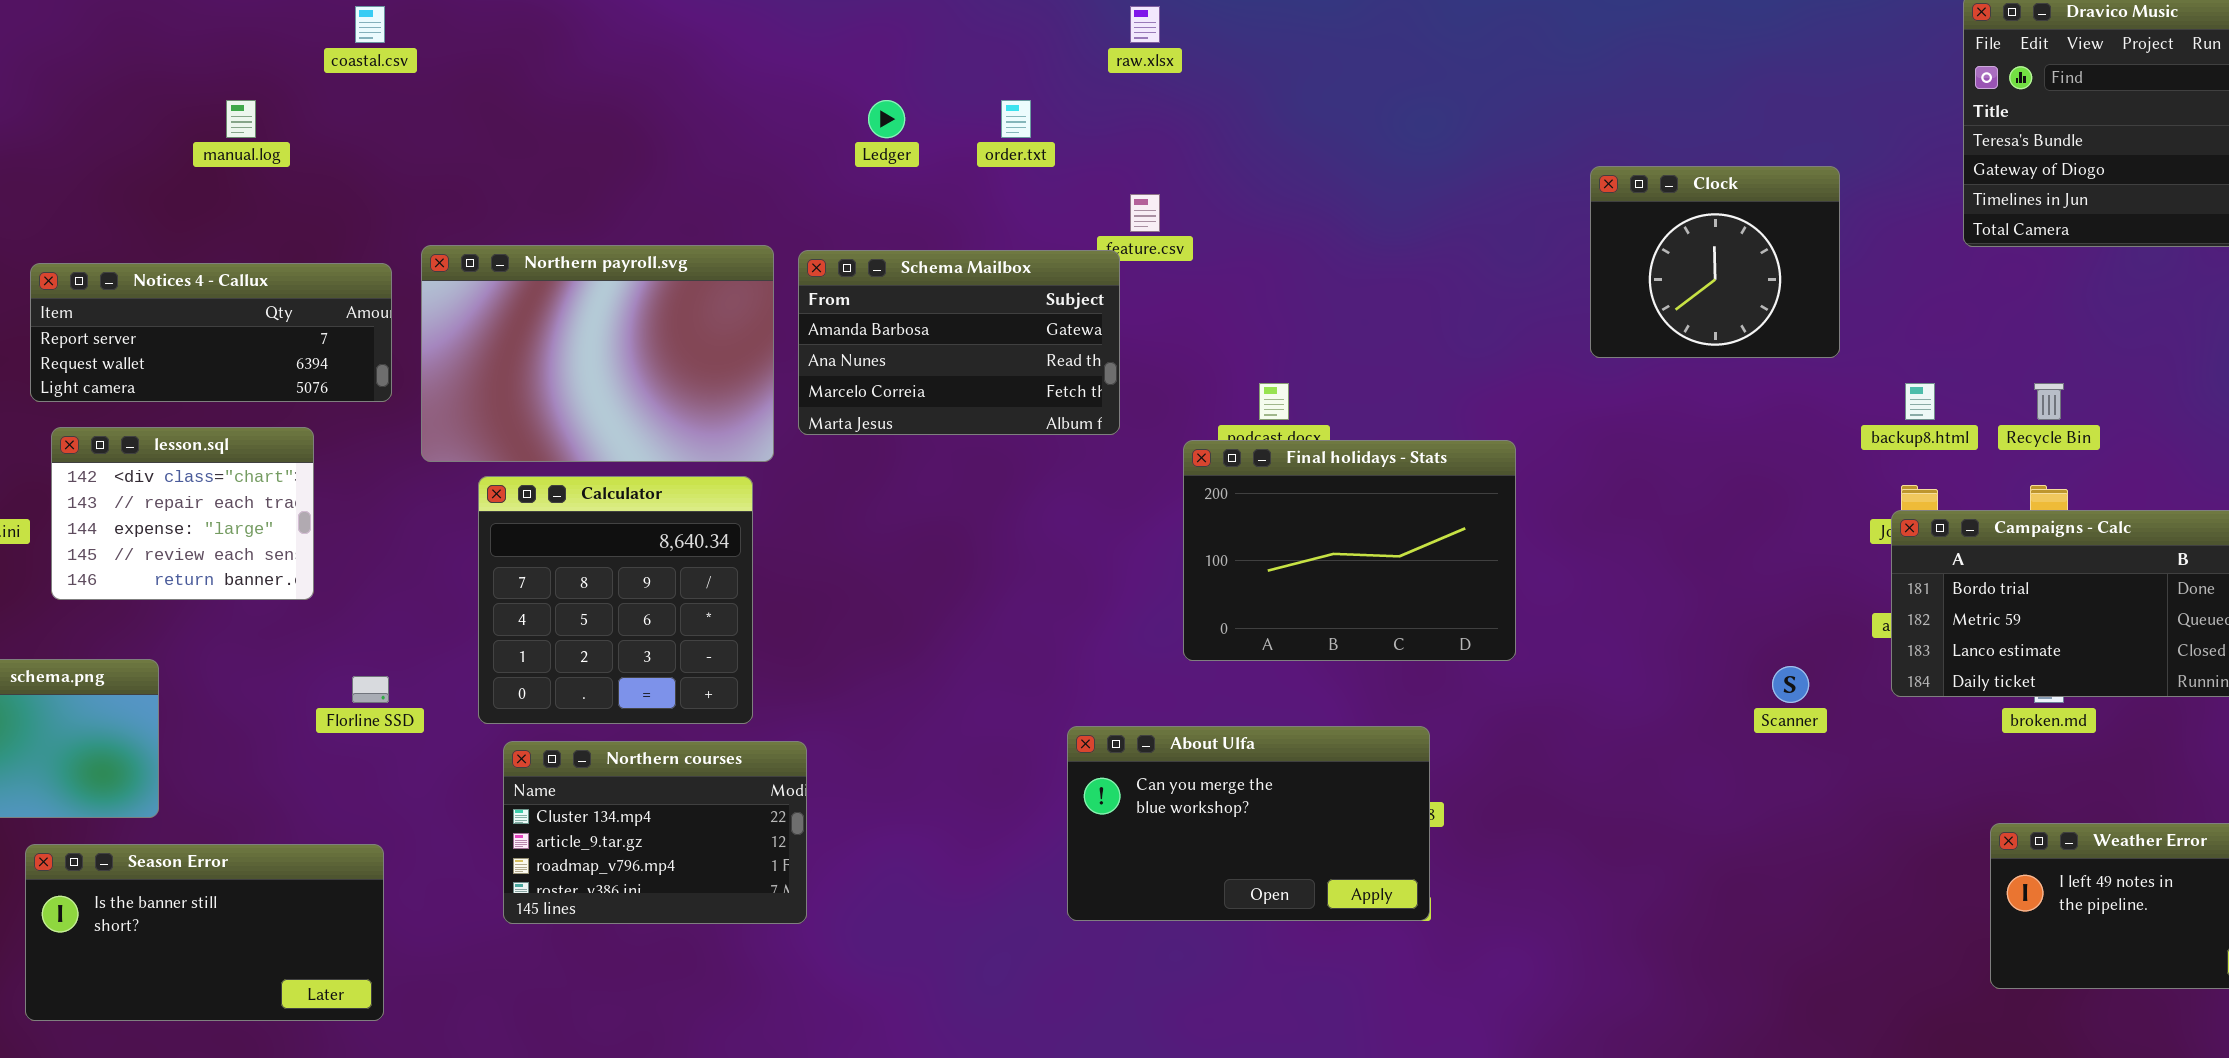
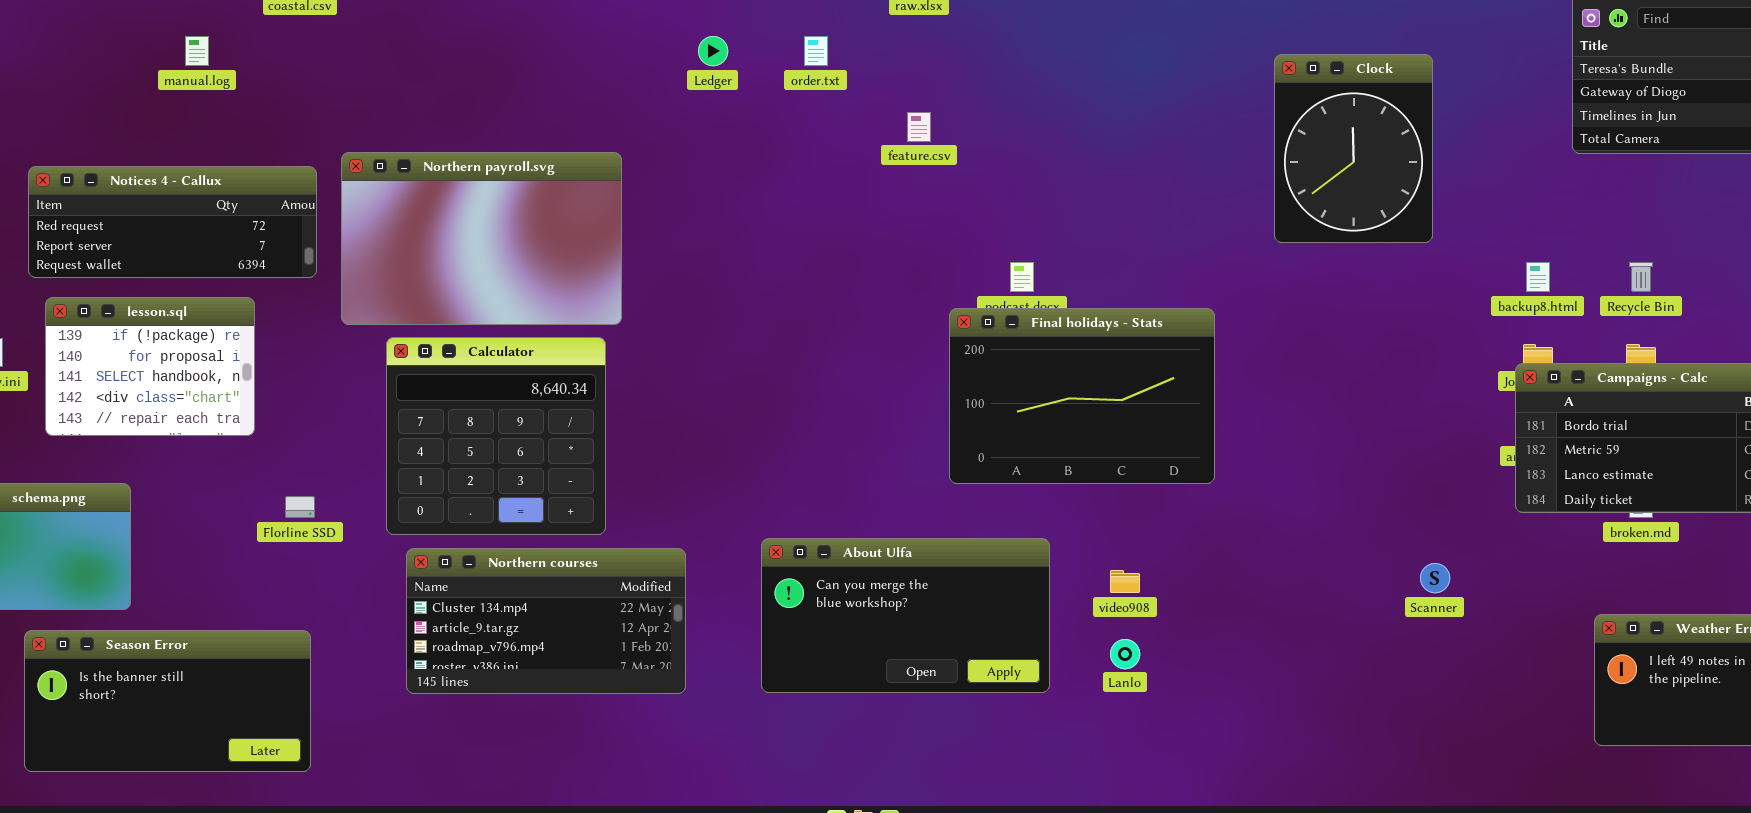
Clock: [1590,166,1840,358] -> [1274,54,1433,243], resized
Schema Mailbox: [798,250,1120,435] -> none, closed
Notices 4 - Callux: [30,263,392,402] -> [28,166,317,278], scrolled up 1 row
lesson.sql: [51,427,314,600] -> [45,297,255,436], scrolled up 3 rows
Scanner: [1772,666,1809,703] -> [1420,563,1450,593], moved
About Ulfa: [1067,726,1430,921] -> [761,538,1050,693], moved
Northern courses: [503,741,807,924] -> [406,548,686,694], resized

